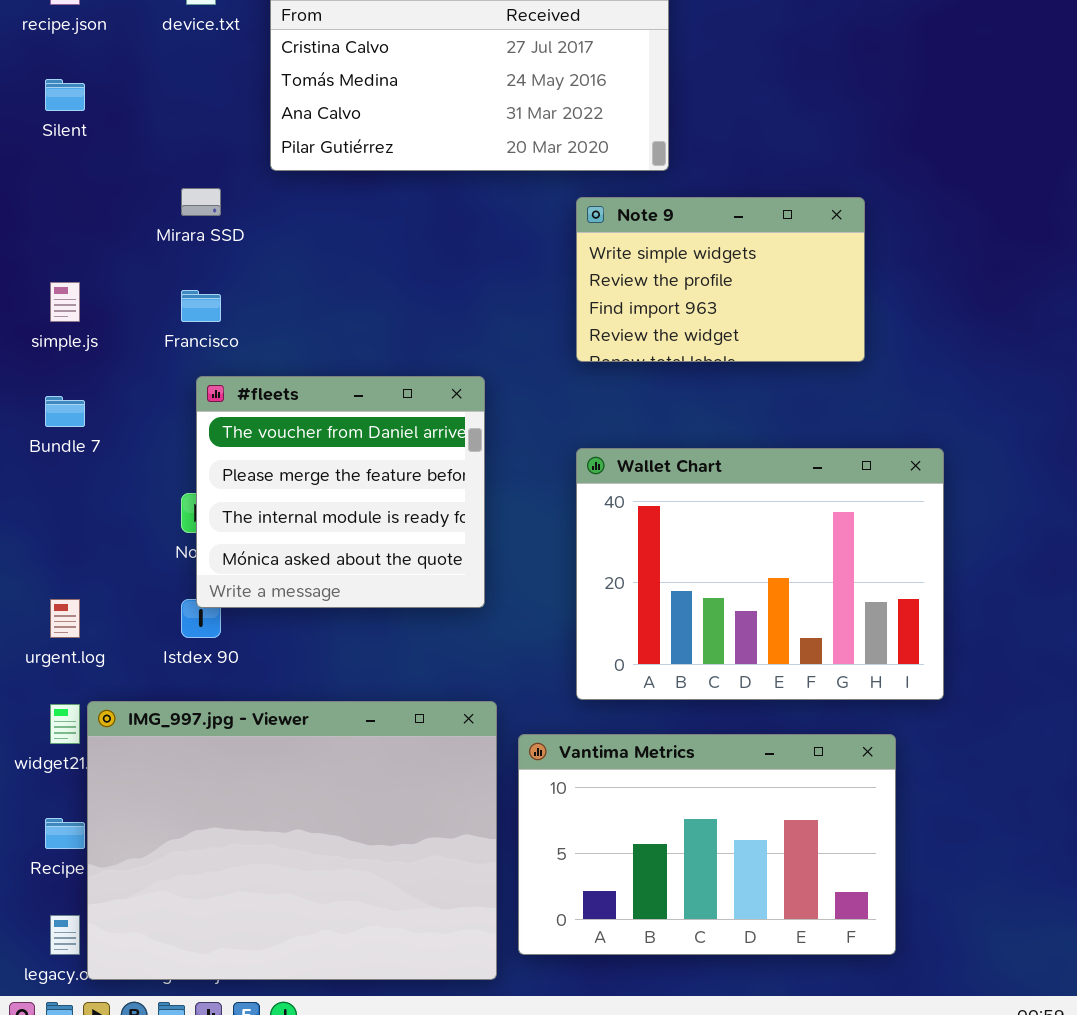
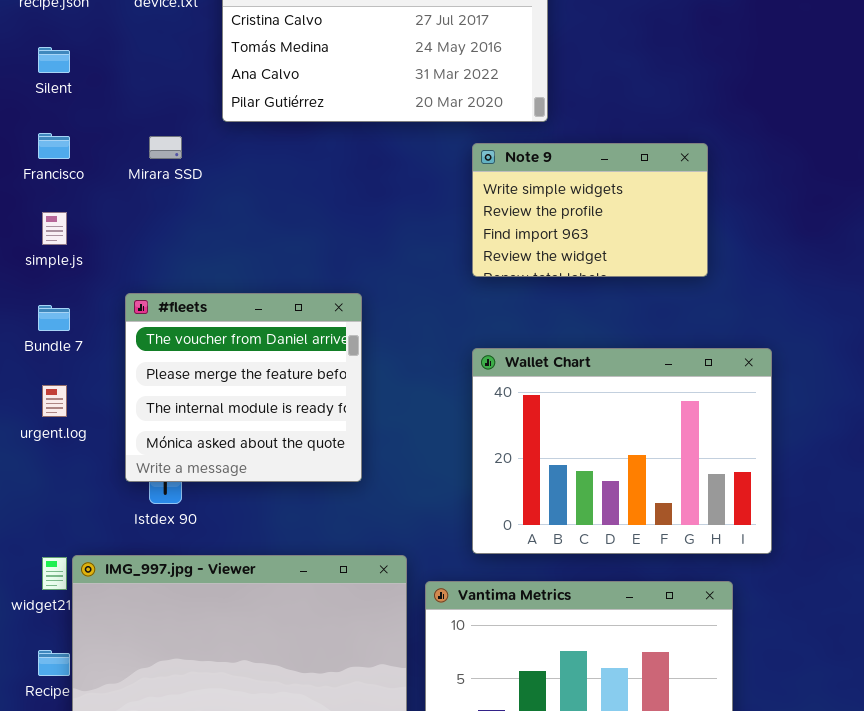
Francisco: [181,290,221,322] -> [38,133,70,159], moved
#fleets: [196,376,485,608] -> [125,293,362,482], moved
urgent.log: [50,599,80,638] -> [42,385,67,417], moved

